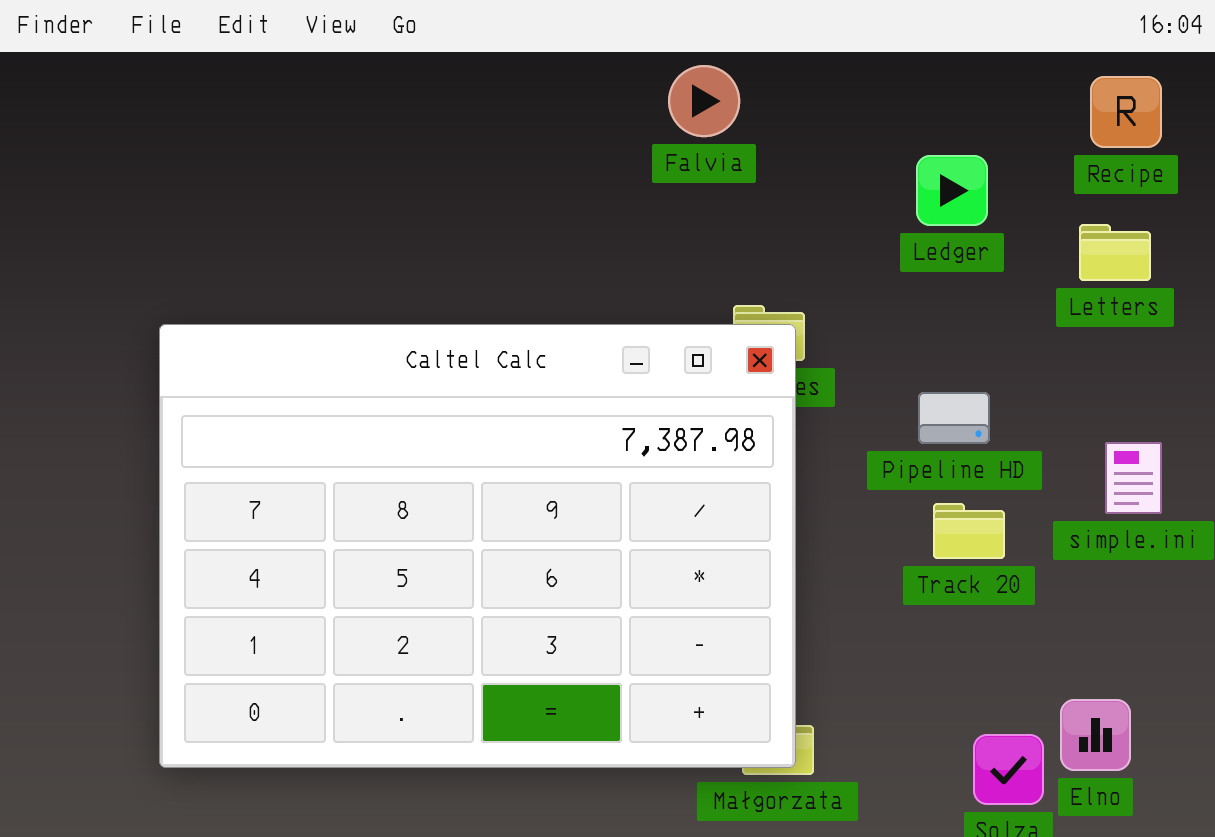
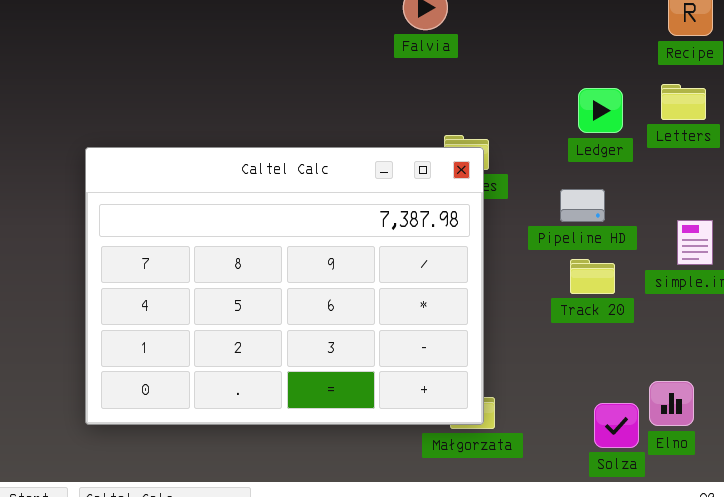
Ledger: [916,155,988,226] -> [578,88,623,133], moved

